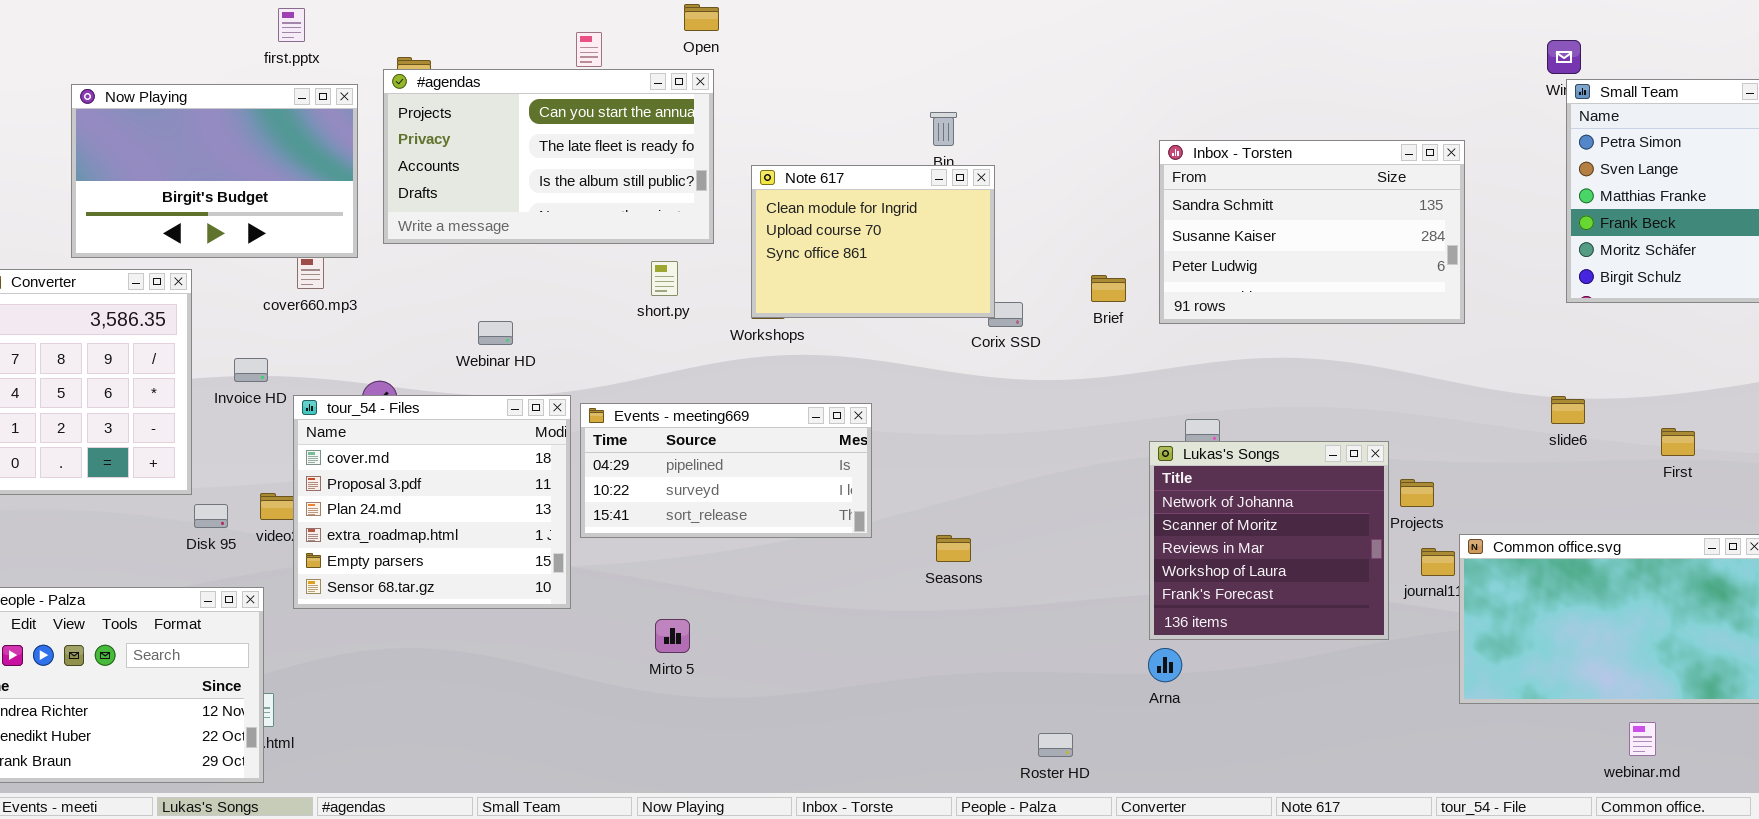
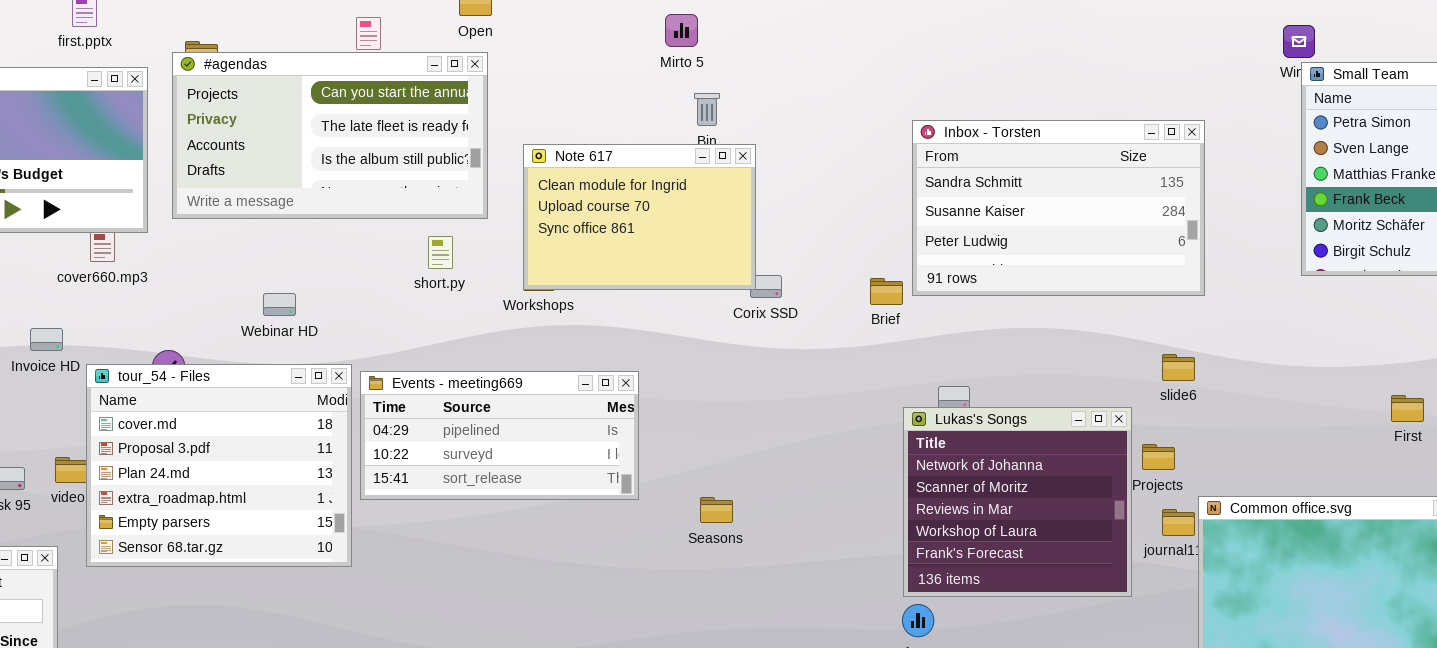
Brief: [1091,275,1126,302] -> [870,278,903,305], moved
slide6: [1551,396,1585,424] -> [1162,354,1195,381], moved
Mirto 5: [655,619,690,653] -> [665,14,698,47], moved

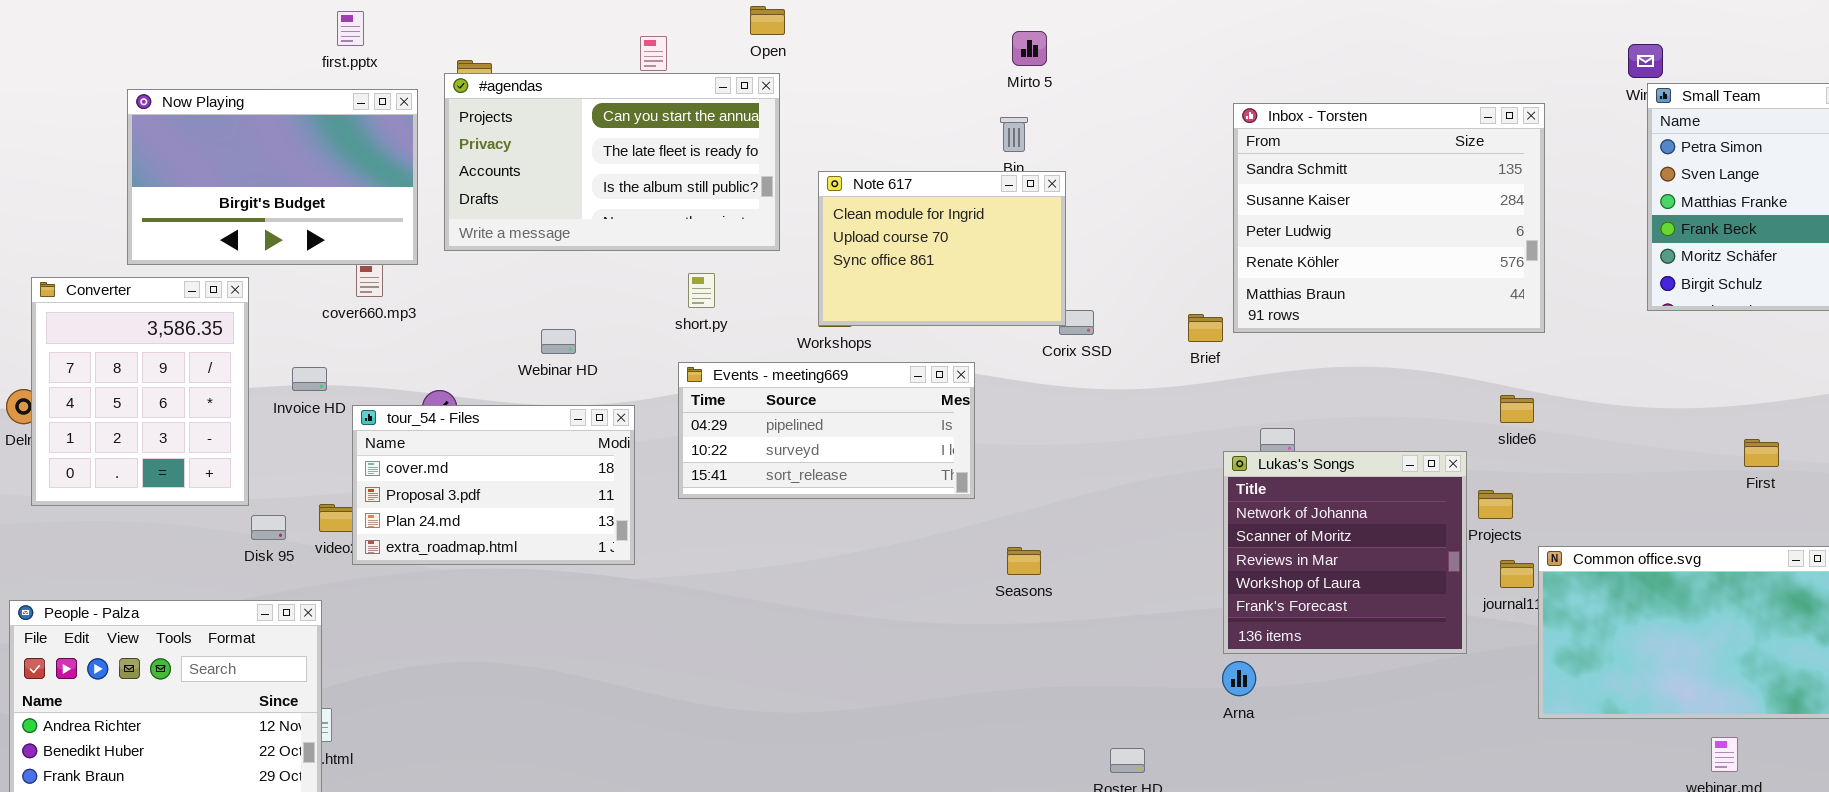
Mirto 5: [665,14,698,47] -> [1012,31,1047,66], moved
Inbox - Torsten: [912,120,1205,296] -> [1233,103,1545,333], resized
short.py: [428,236,453,269] -> [688,273,715,308], moved
tour_54 - Files: [86,364,352,567] -> [352,405,635,565], resized
Events - meeting669: [360,371,639,500] -> [678,362,975,499], moved

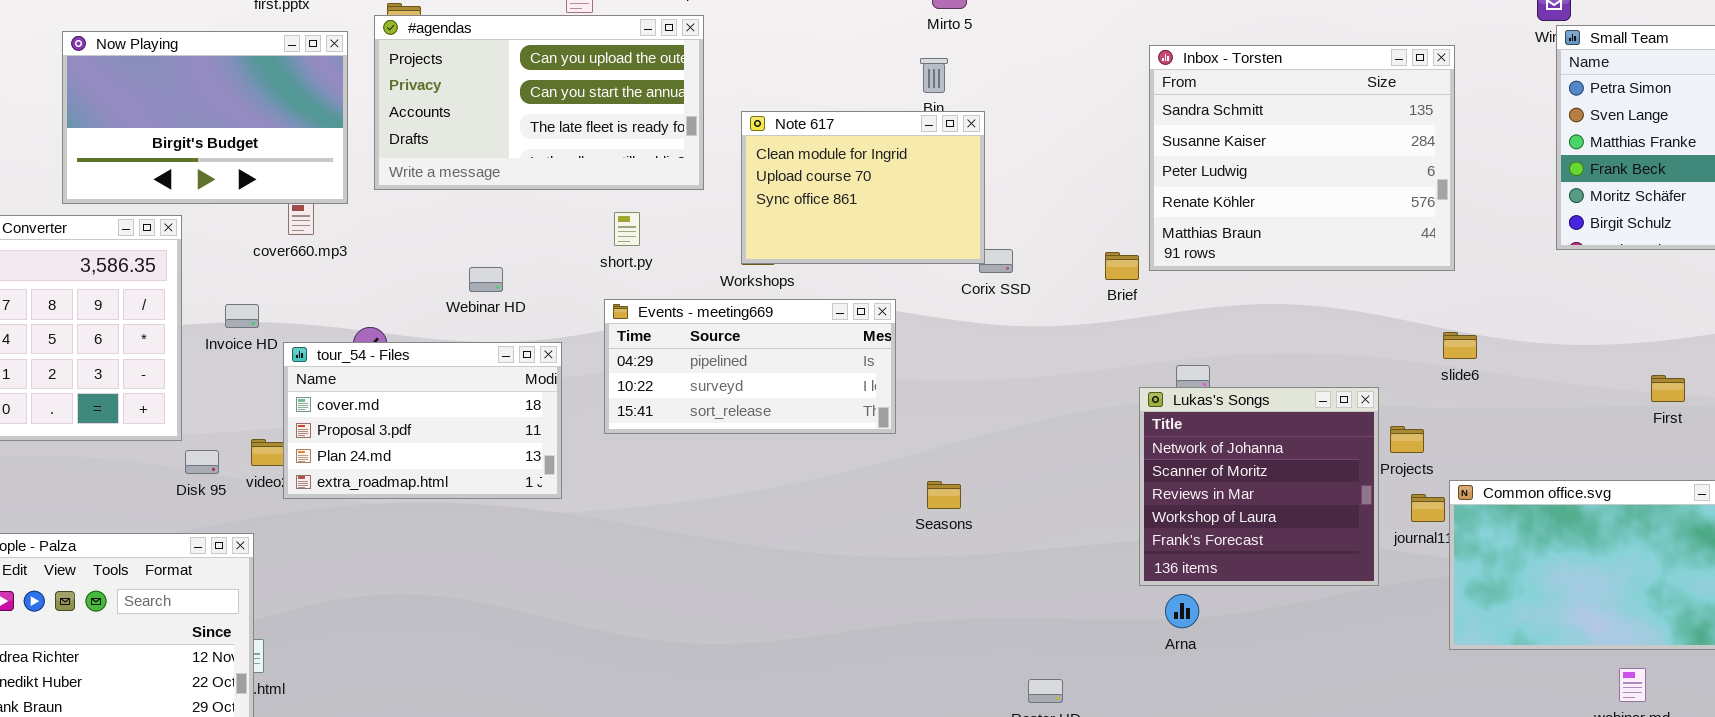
#agendas: [444,73,780,251] -> [374,15,704,190], scrolled up 1 row
slide6: [1500,395,1534,423] -> [1443,332,1477,359], moved
Arna: [1222,661,1256,696] -> [1165,594,1199,628], moved

